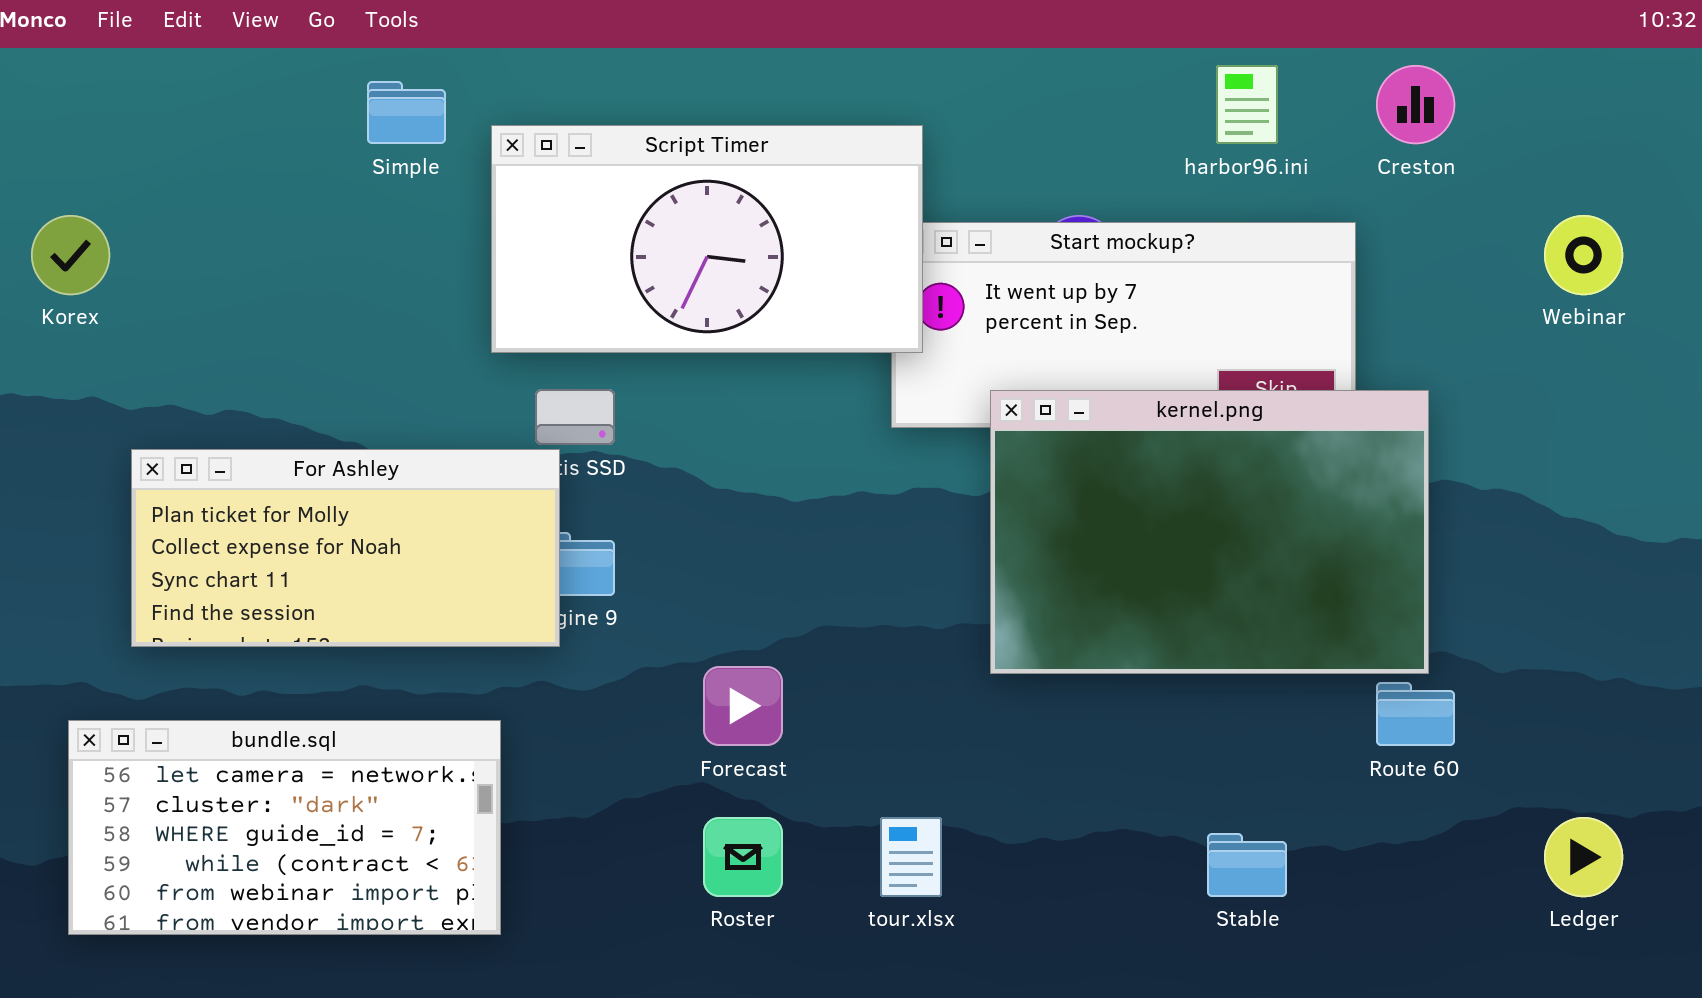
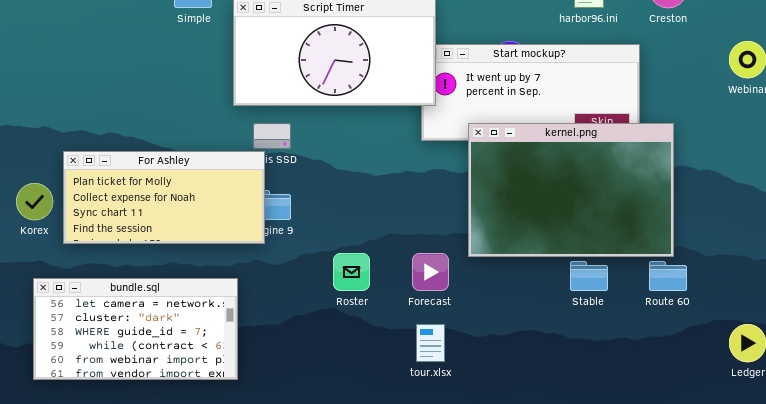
Korex: [31,215,110,295] -> [16,183,53,220], moved
Forecast: [703,666,783,746] -> [412,253,449,291], moved
Roster: [703,817,783,897] -> [333,253,370,291], moved
Stable: [1207,833,1287,897] -> [570,261,608,291], moved

